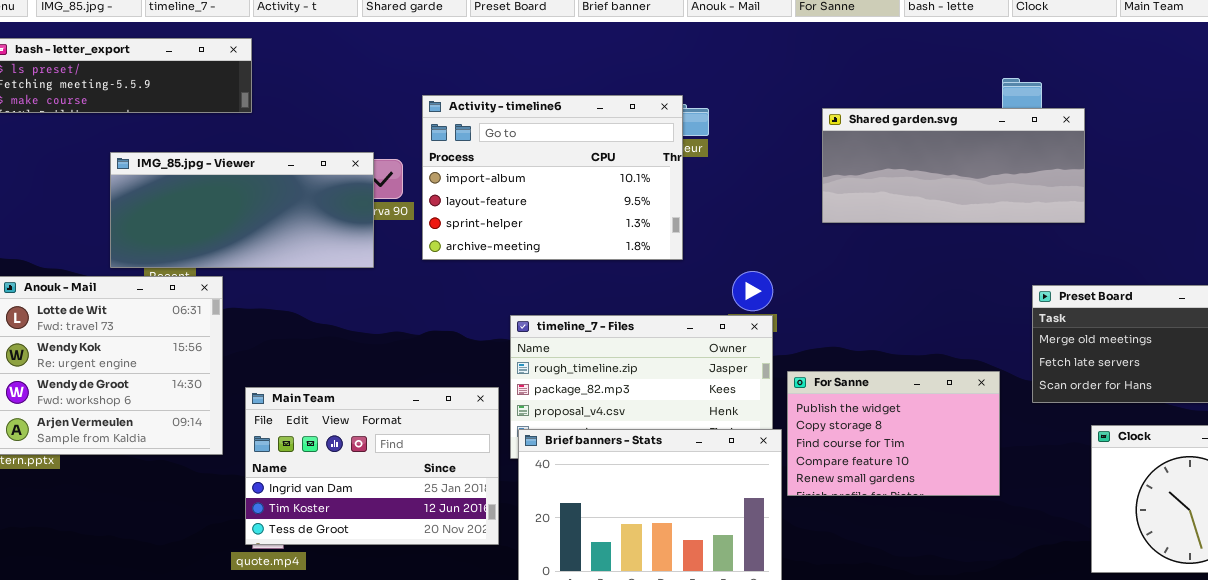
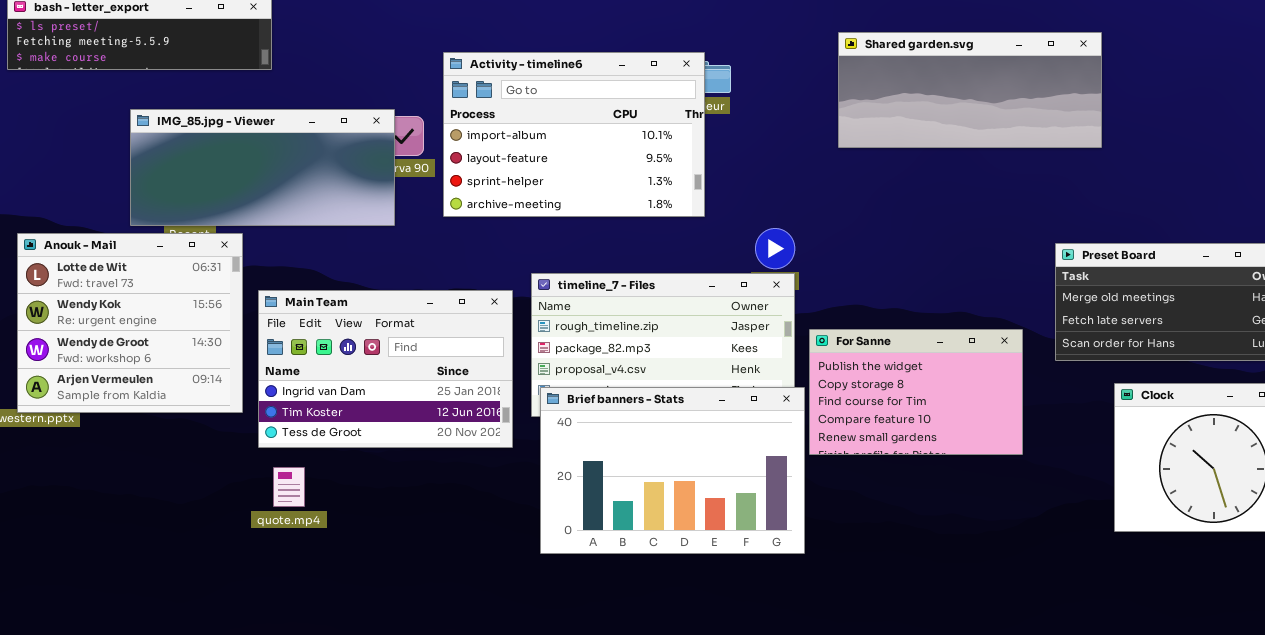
Shared garden.svg: [822,108,1085,223] -> [838,32,1102,148], moved
Main Team: [245,387,499,545] -> [258,290,513,448], moved

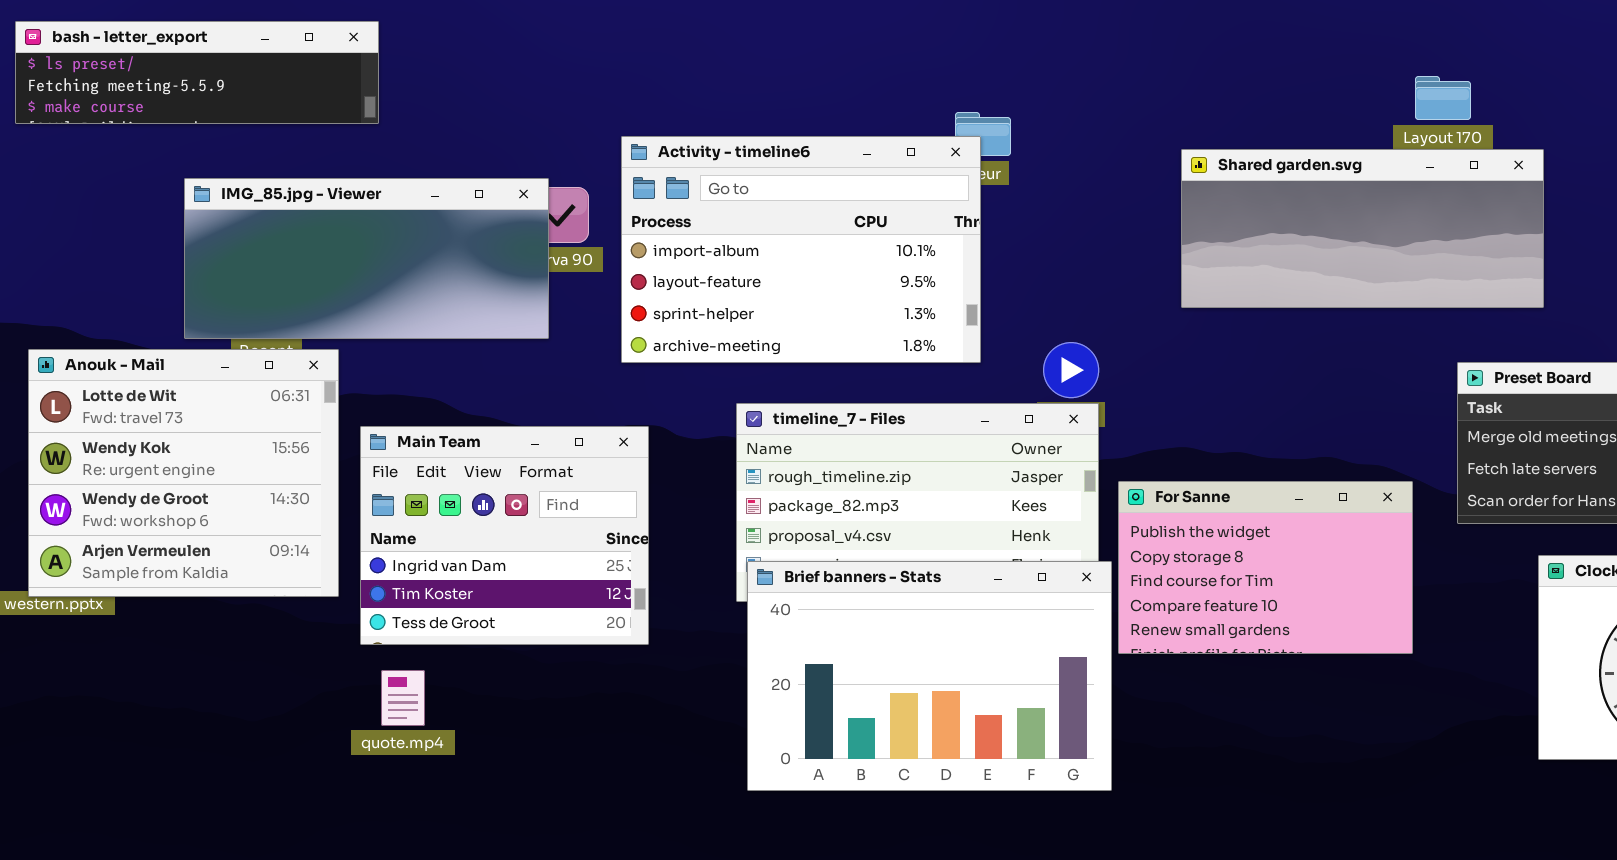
Shared garden.svg: [838,32,1102,148] -> [1181,149,1544,308], moved
Activity - timeline6: [443,52,705,217] -> [621,136,981,363], moved
Main Team: [258,290,513,448] -> [360,426,649,645], resized

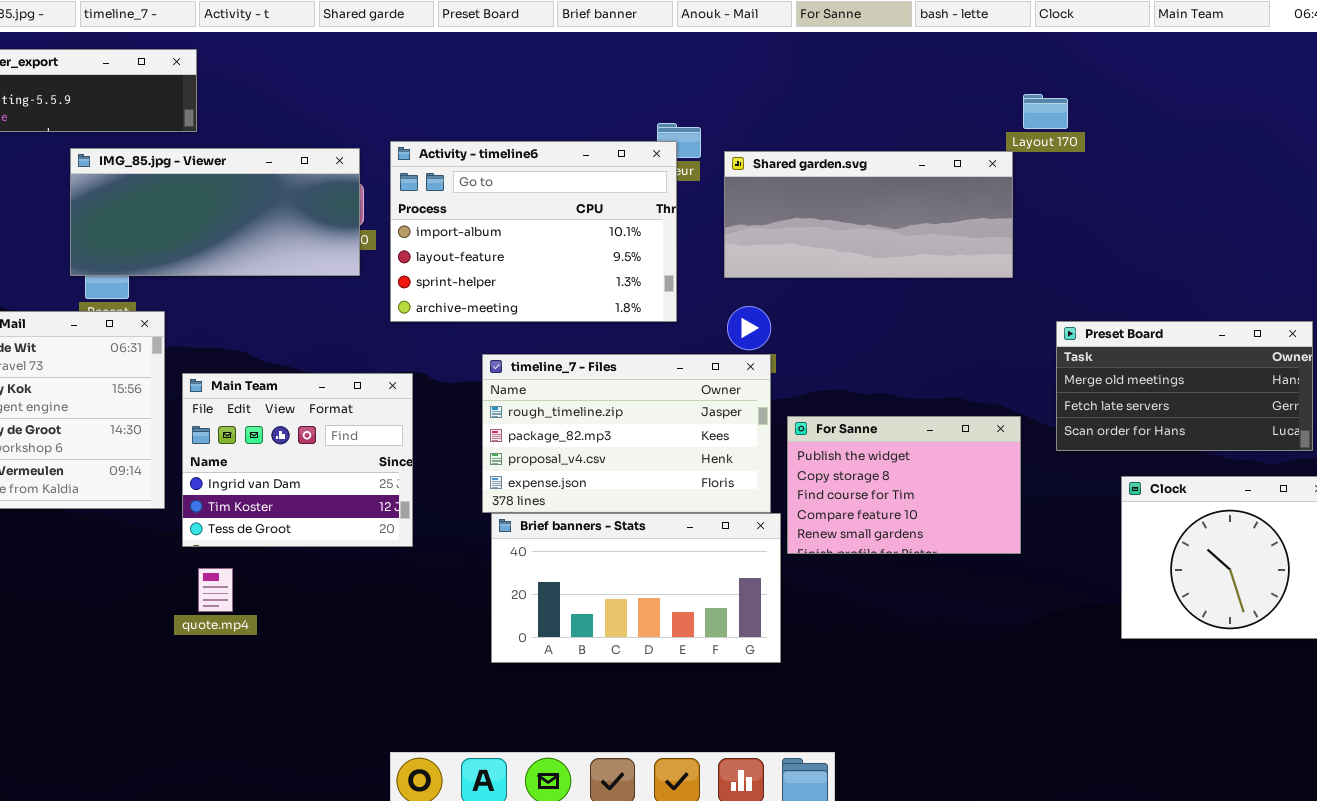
Shared garden.svg: [1181,149,1544,308] -> [724,151,1013,278], moved
IMG_85.jpg - Viewer: [184,178,549,339] -> [70,148,360,276], moved
Brief banners - Stats: [747,561,1112,791] -> [491,513,781,663], resized

